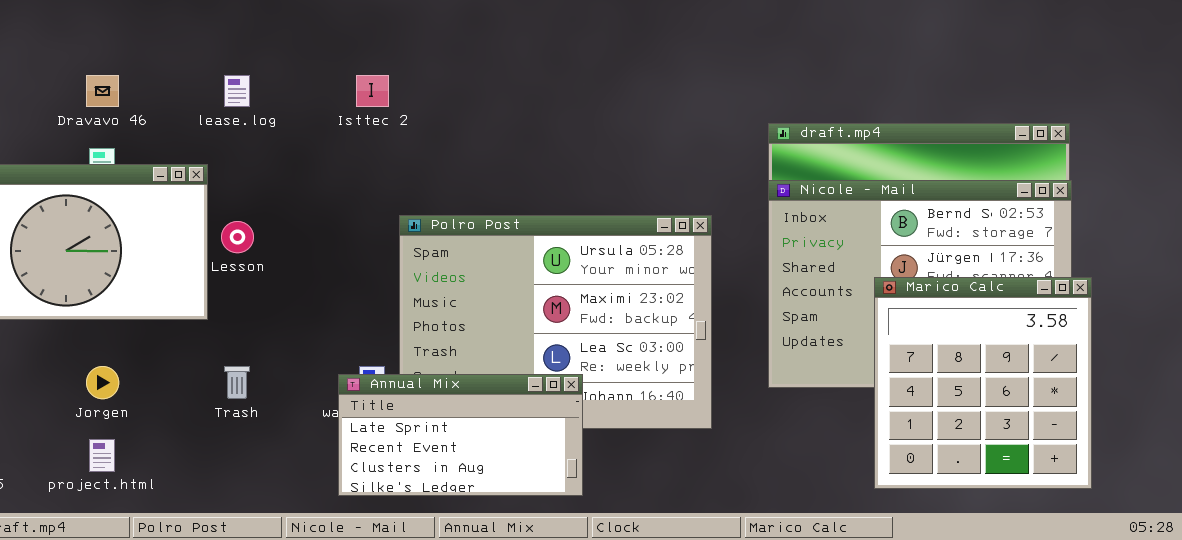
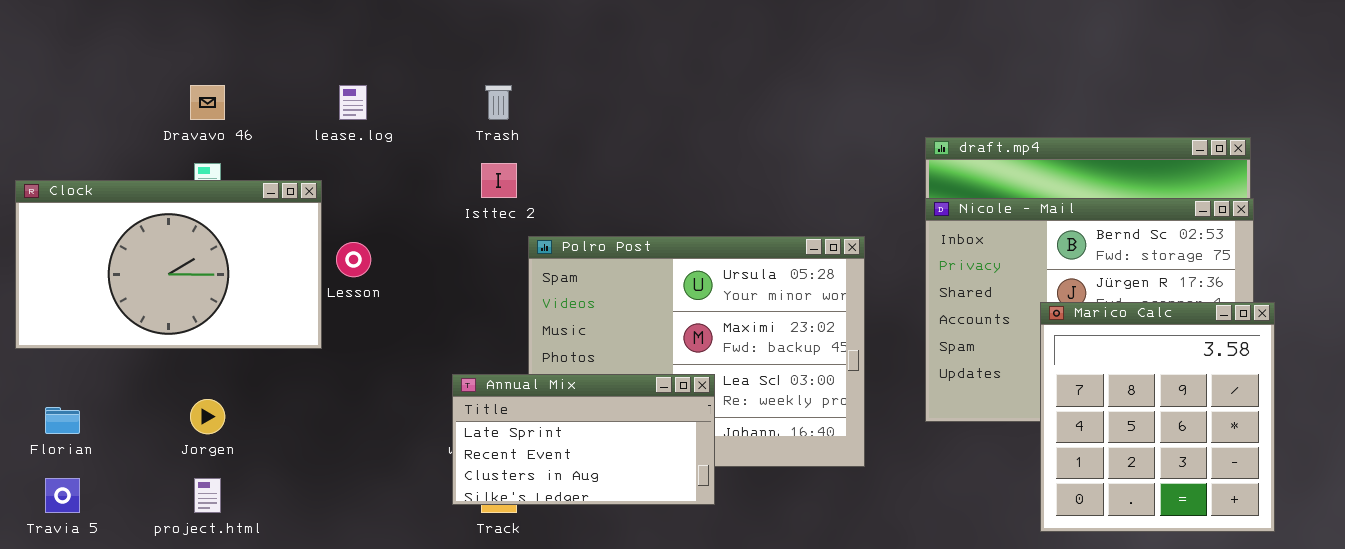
Isttec 2: [356,75,389,107] -> [481,163,517,198], moved
Trash: [224,366,250,399] -> [485,85,512,120], moved
Annual Mix: [338,374,583,496] -> [452,374,715,505], moved

